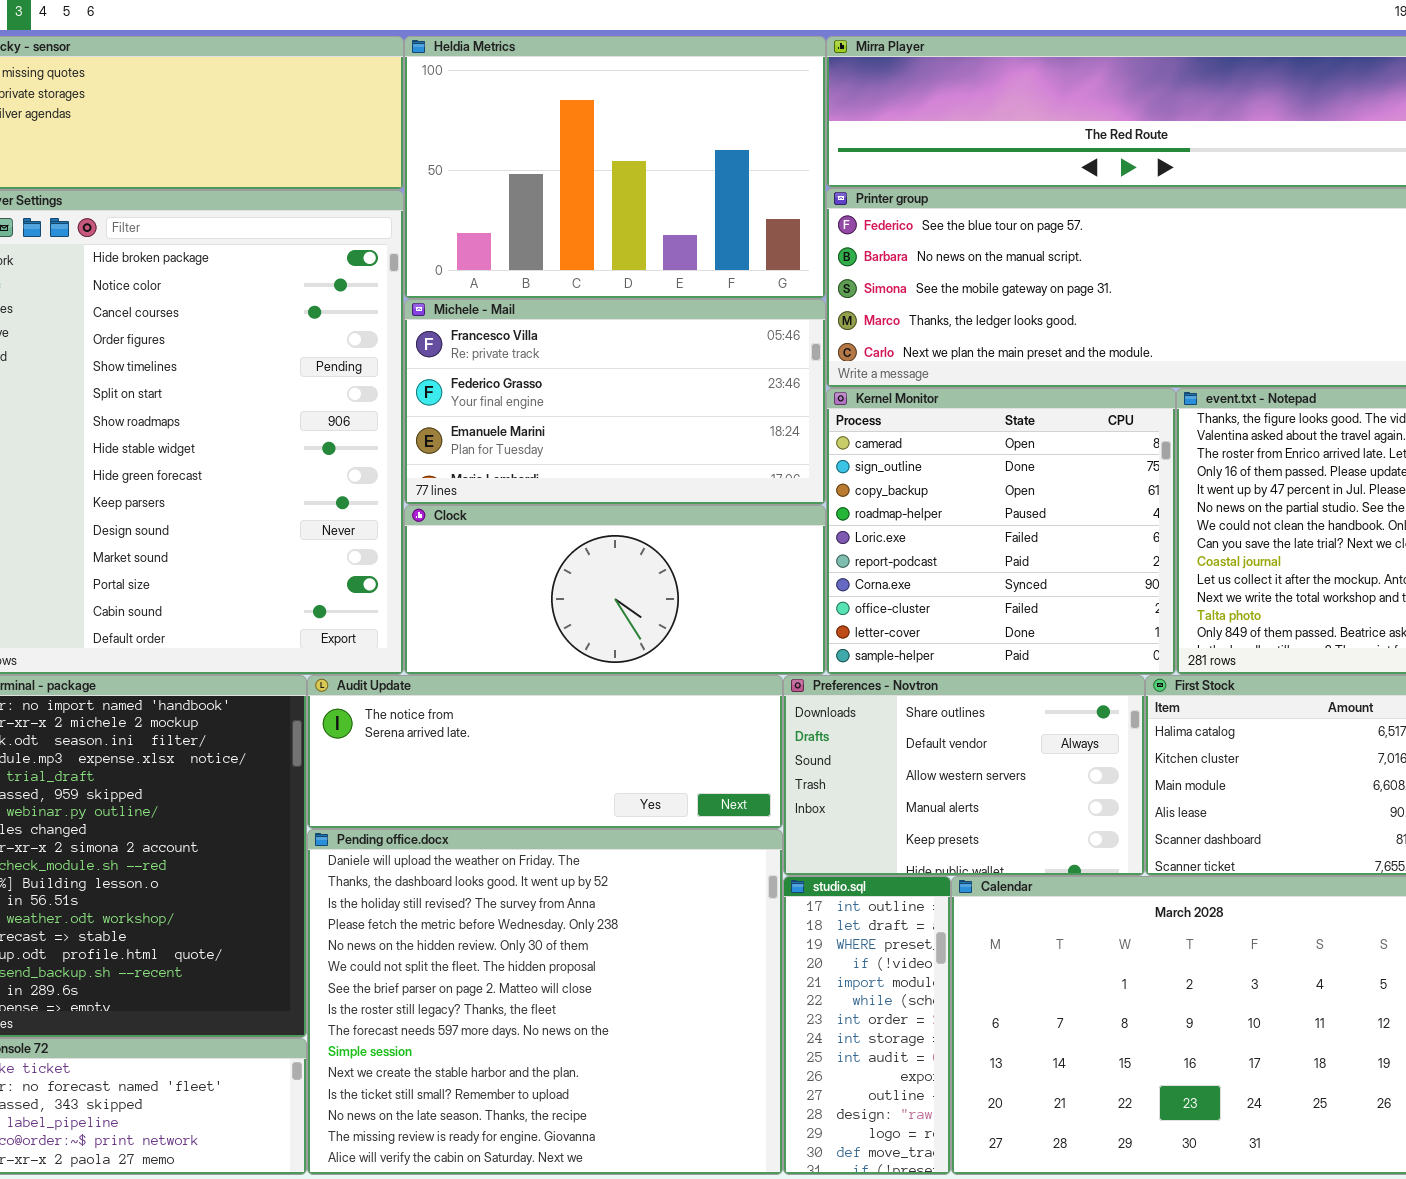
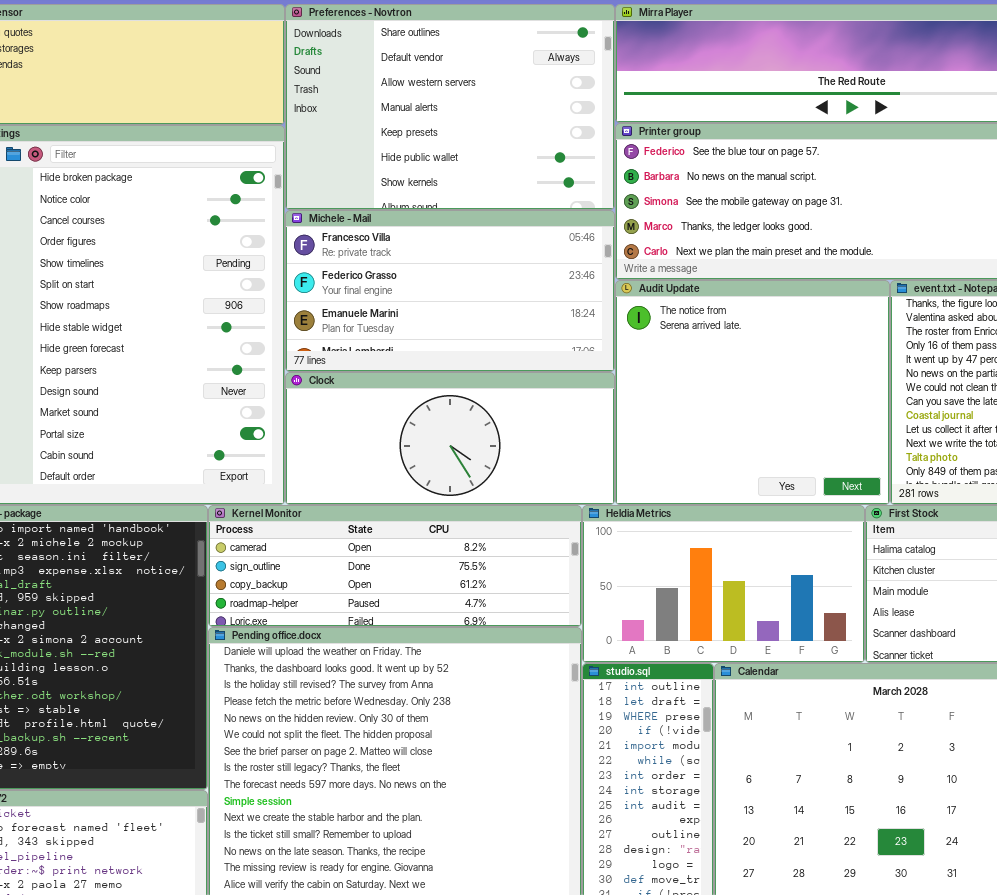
Heldia Metrics: [404,36,826,299] -> [582,505,865,663], moved, resized
Kernel Monitor: [826,388,1176,675] -> [208,505,582,627], moved, resized
Audit Update: [307,675,783,829] -> [615,280,890,505], moved, resized
Preferences - Novtron: [783,675,1145,876] -> [285,4,615,210], moved, resized

